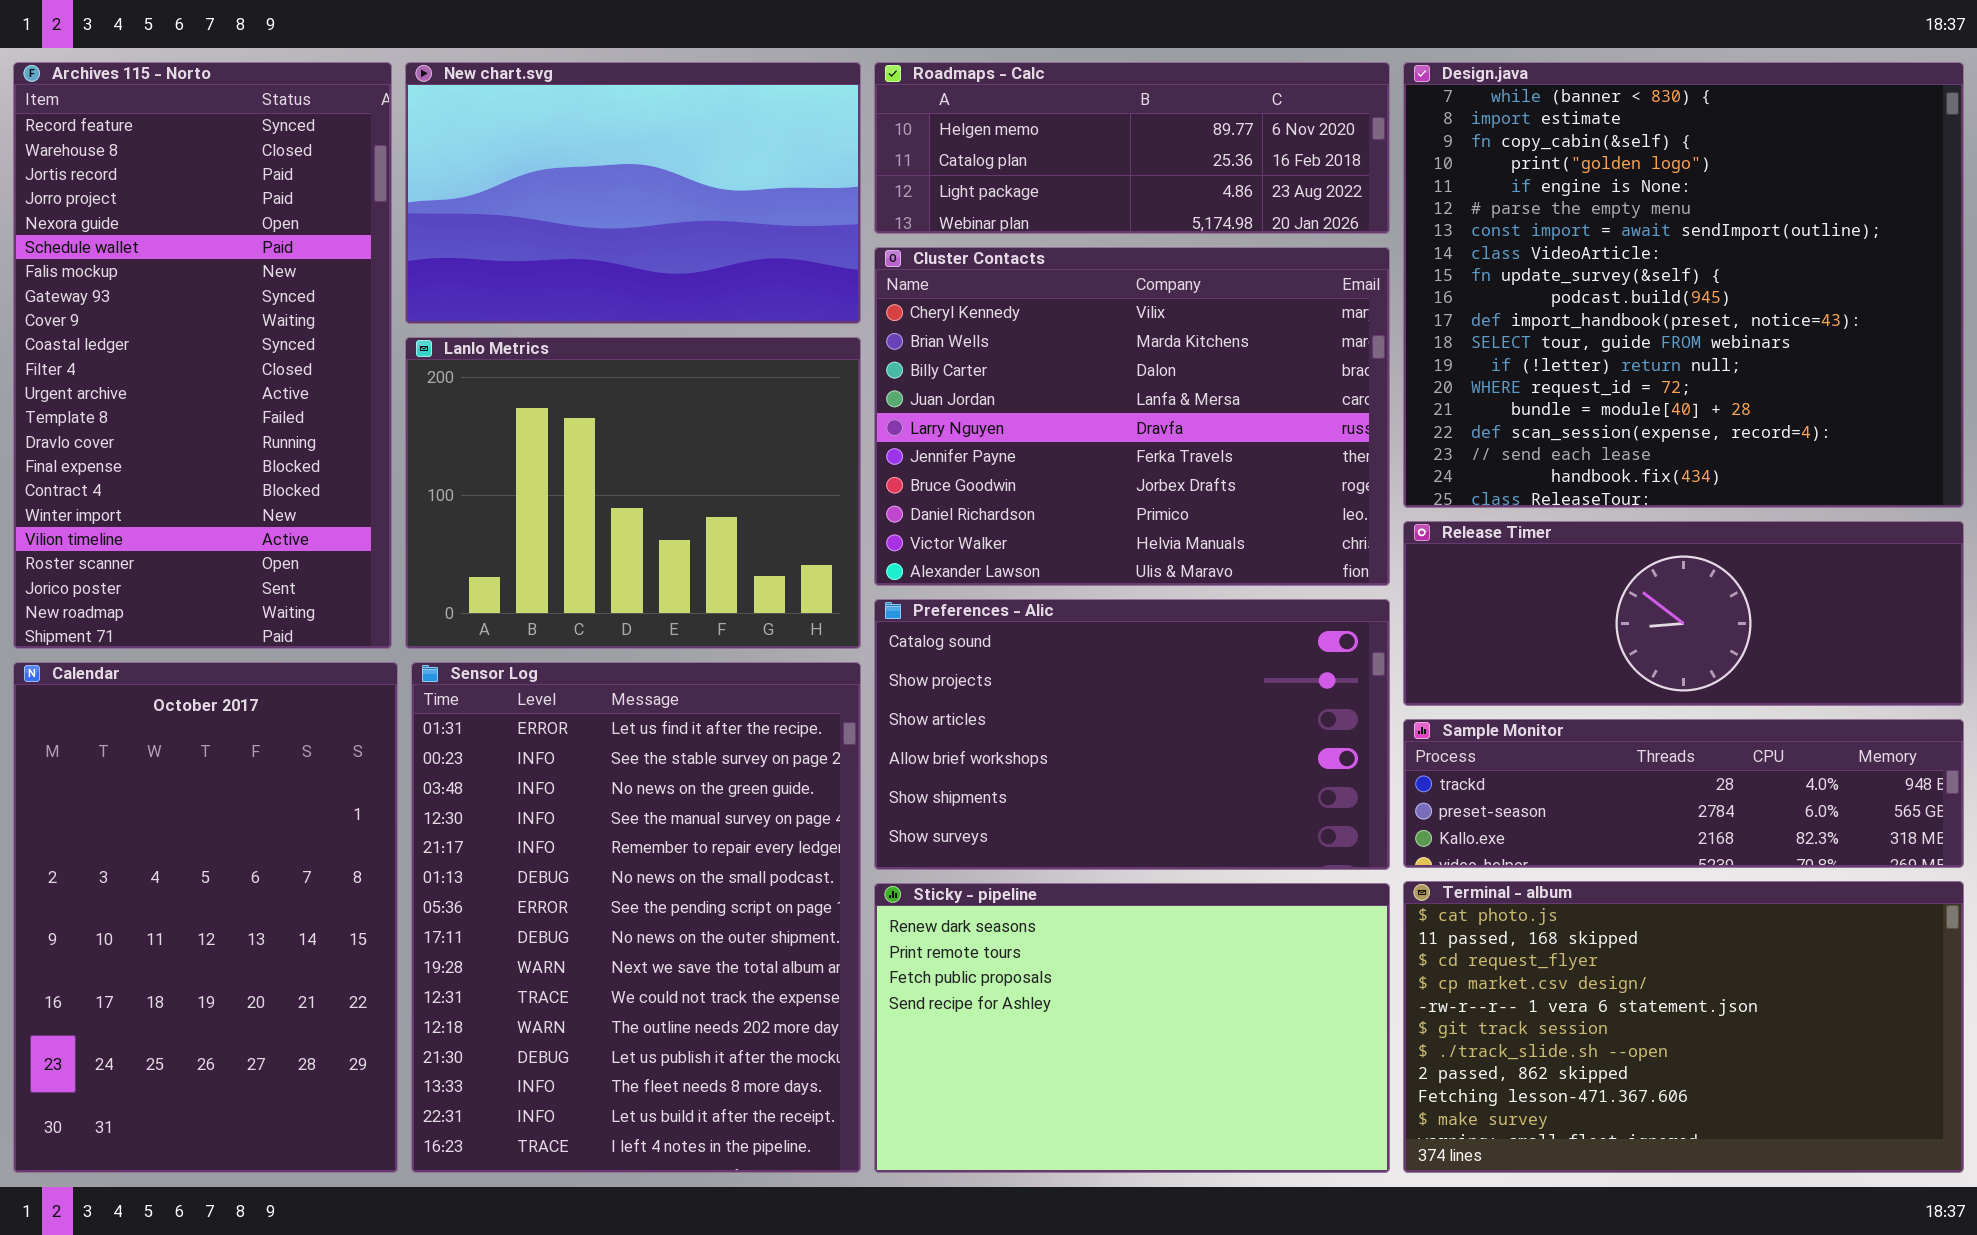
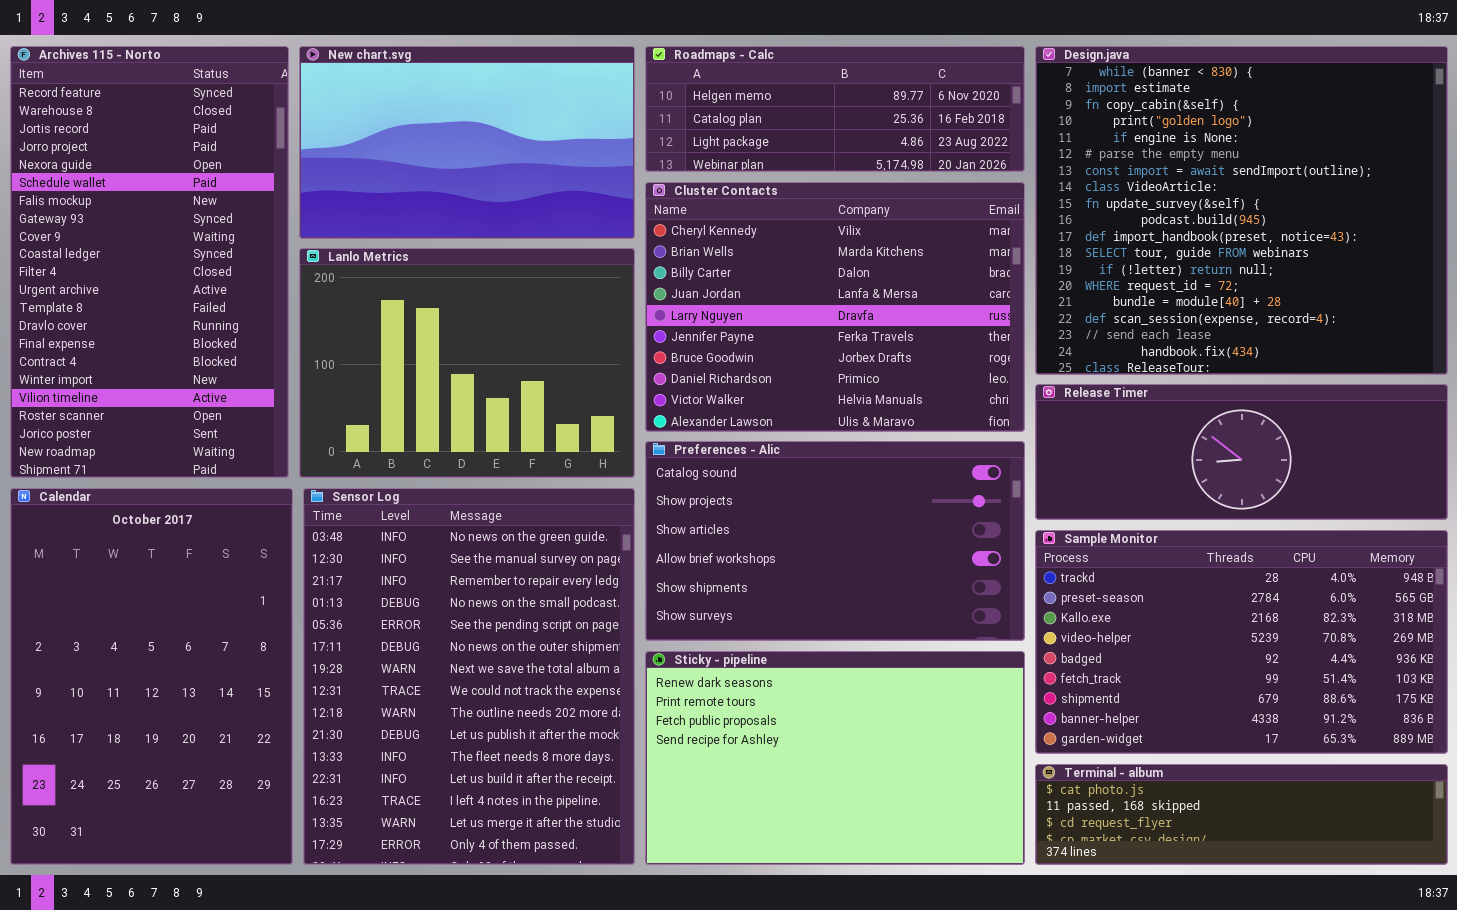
Sensor Log: [411,662,861,1173] -> [303,488,635,865], scrolled down 2 rows
Sample Monitor: [1403,719,1964,868] -> [1035,530,1448,754], resized
Terminal - album: [1403,881,1964,1173] -> [1035,764,1448,865], resized

